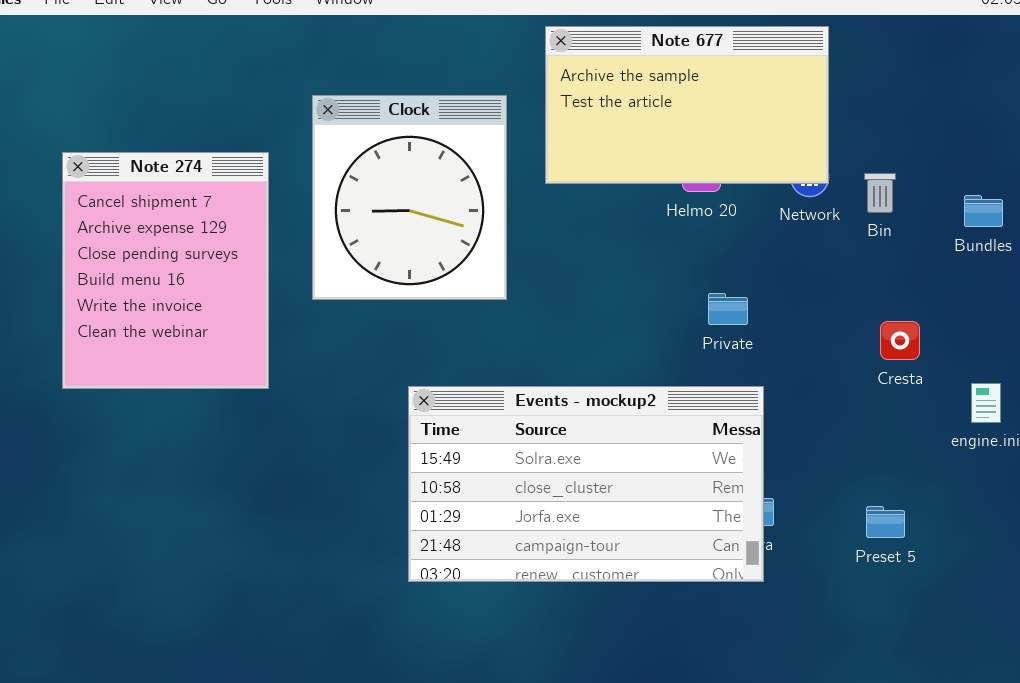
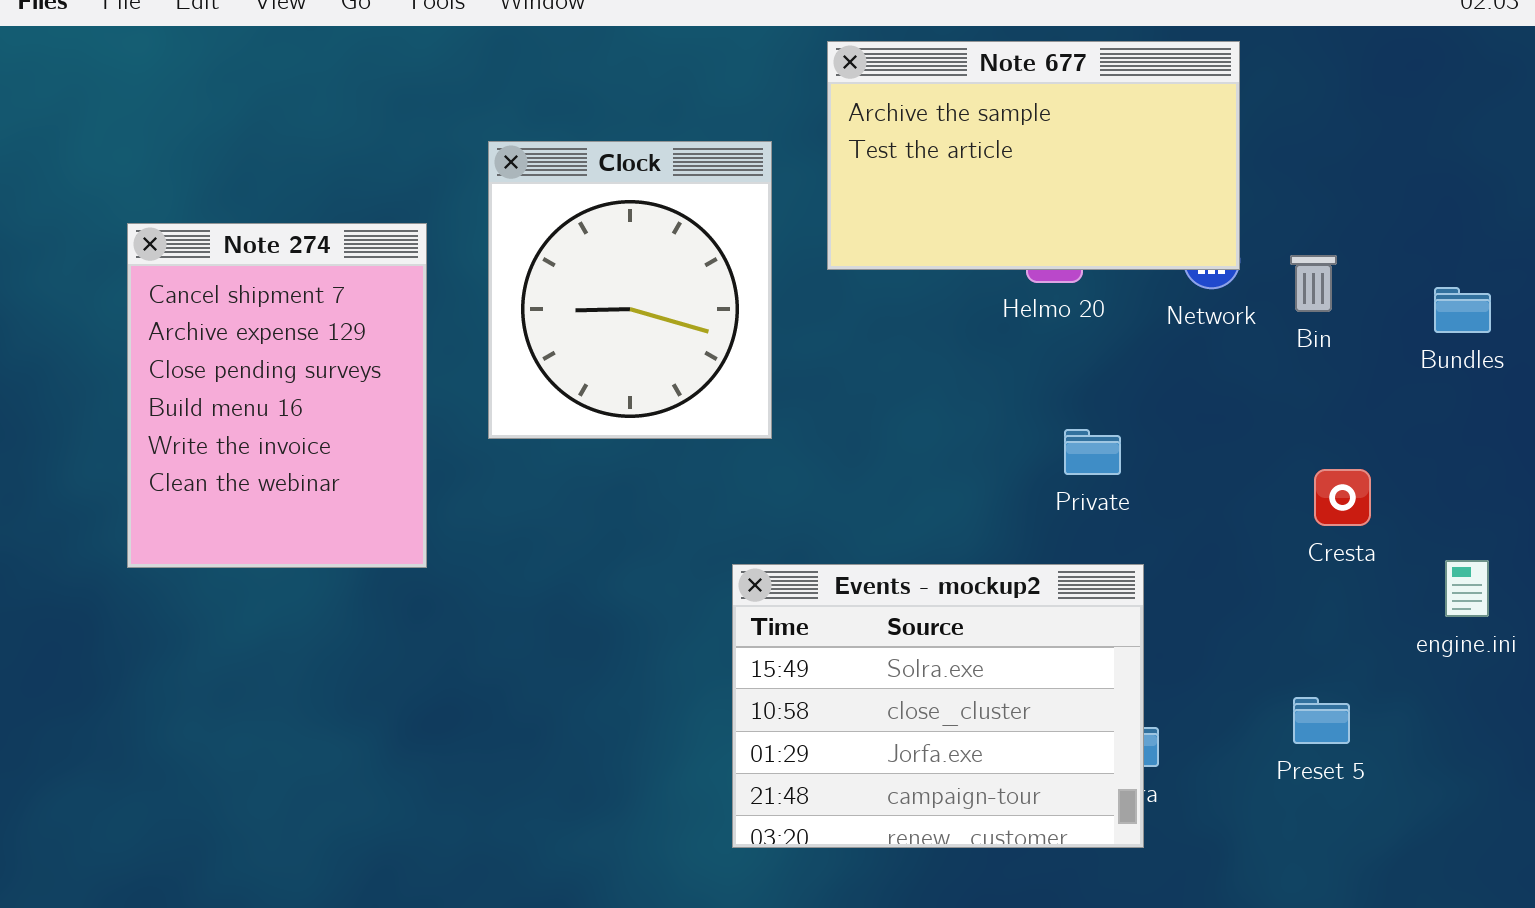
Events - mockup2: [408,386,764,582] -> [732,564,1144,848], resized
Preset 5: [866,506,905,538] -> [1293,697,1350,744], moved

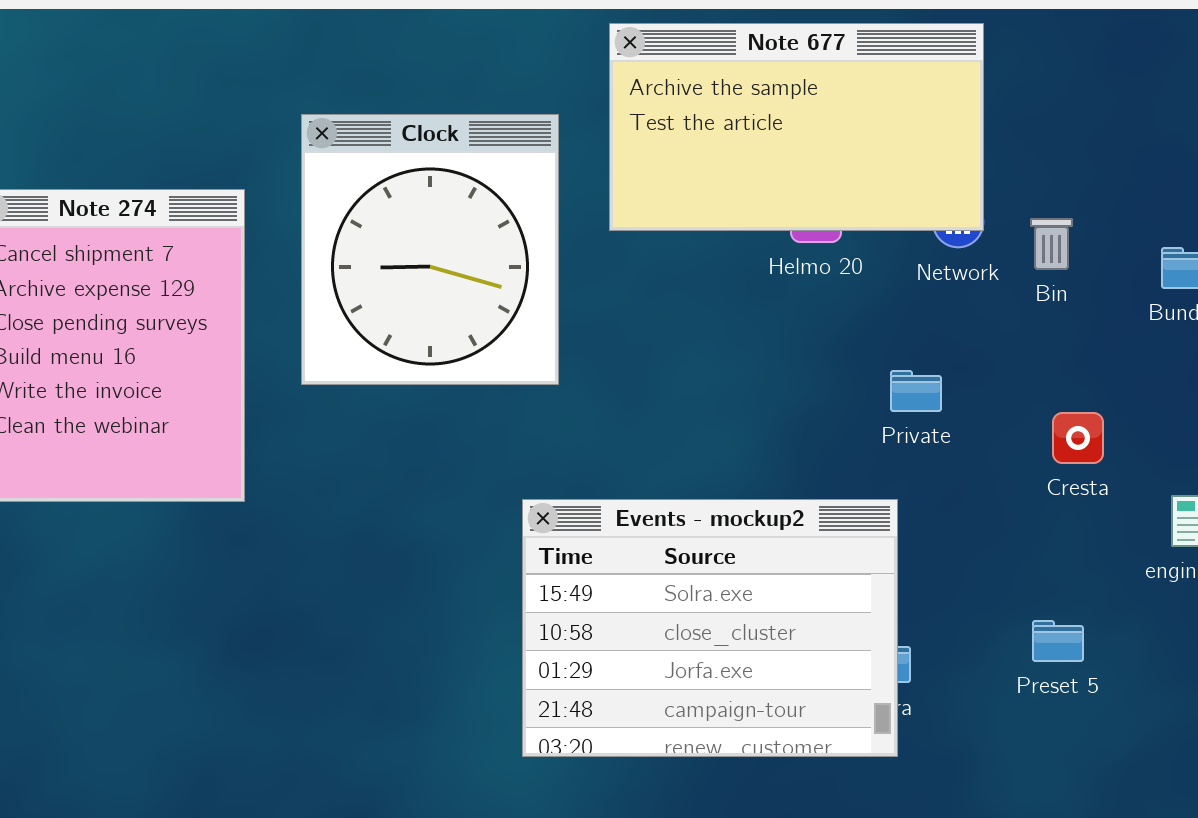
Private: [1064,429,1121,475] -> [890,370,942,412], moved

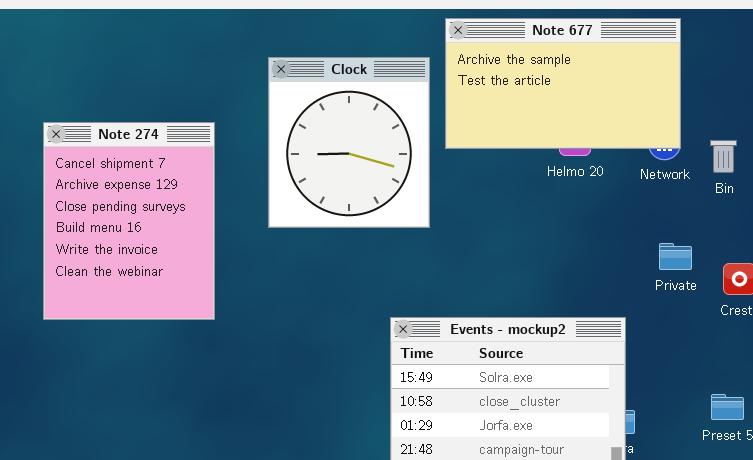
Clock: [301,114,559,385] -> [268,57,430,228], moved
Private: [890,370,942,412] -> [659,243,692,270], moved

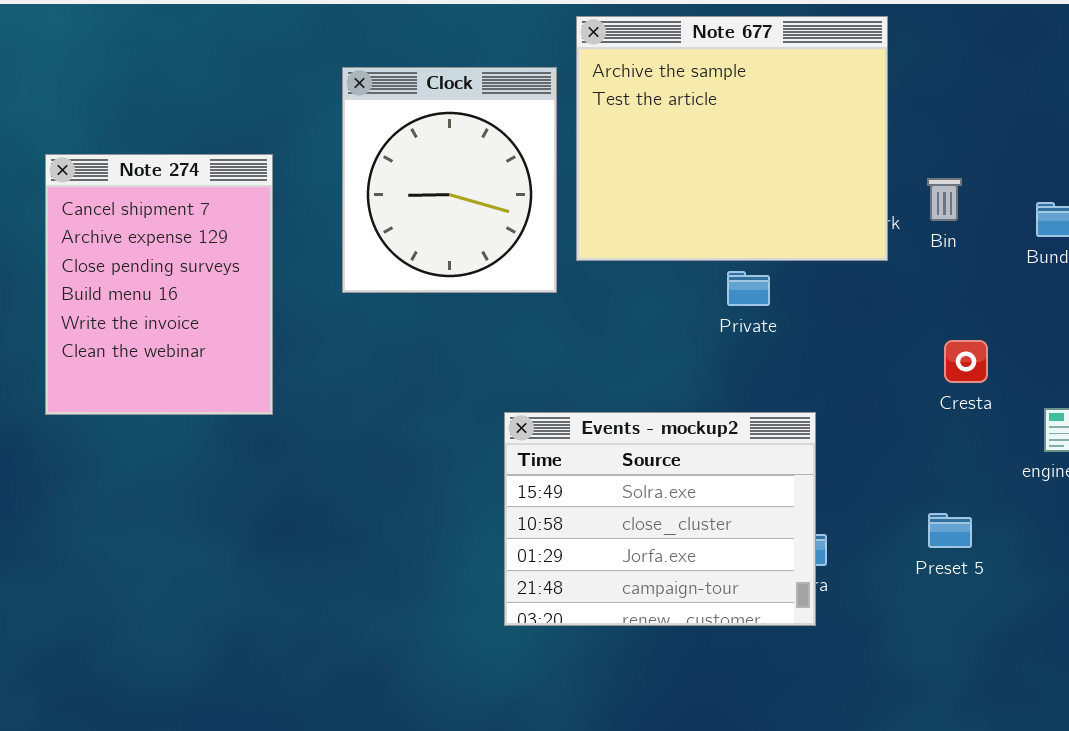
Note 677: [445,18,681,149] -> [576,16,888,261], resized
Private: [659,243,692,270] -> [727,271,770,306], moved

